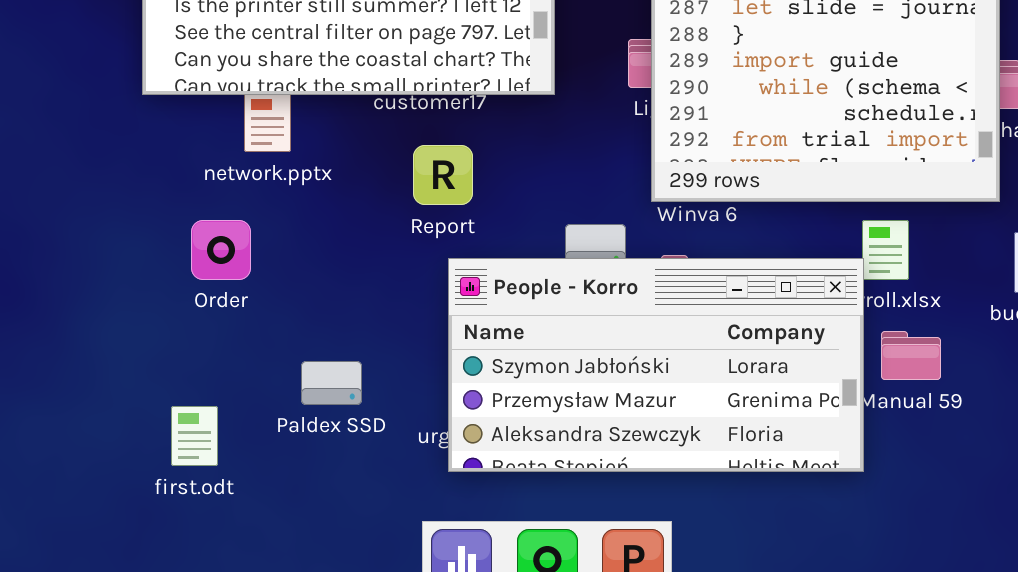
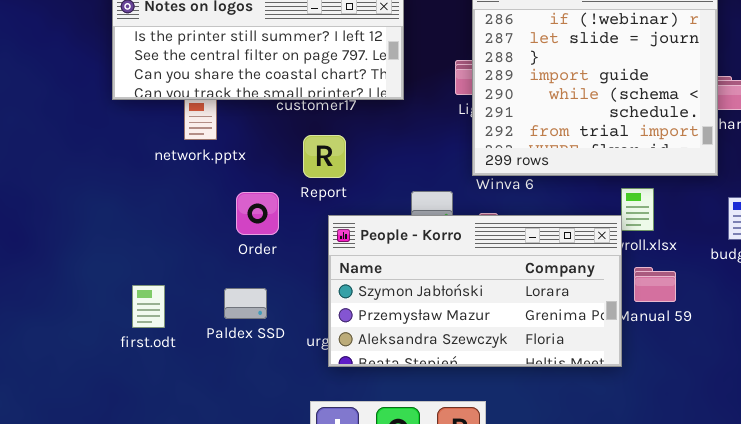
Order: [191,220,251,280] -> [236,192,279,235], moved
first.odt: [171,406,218,466] -> [132,285,165,328], moved

